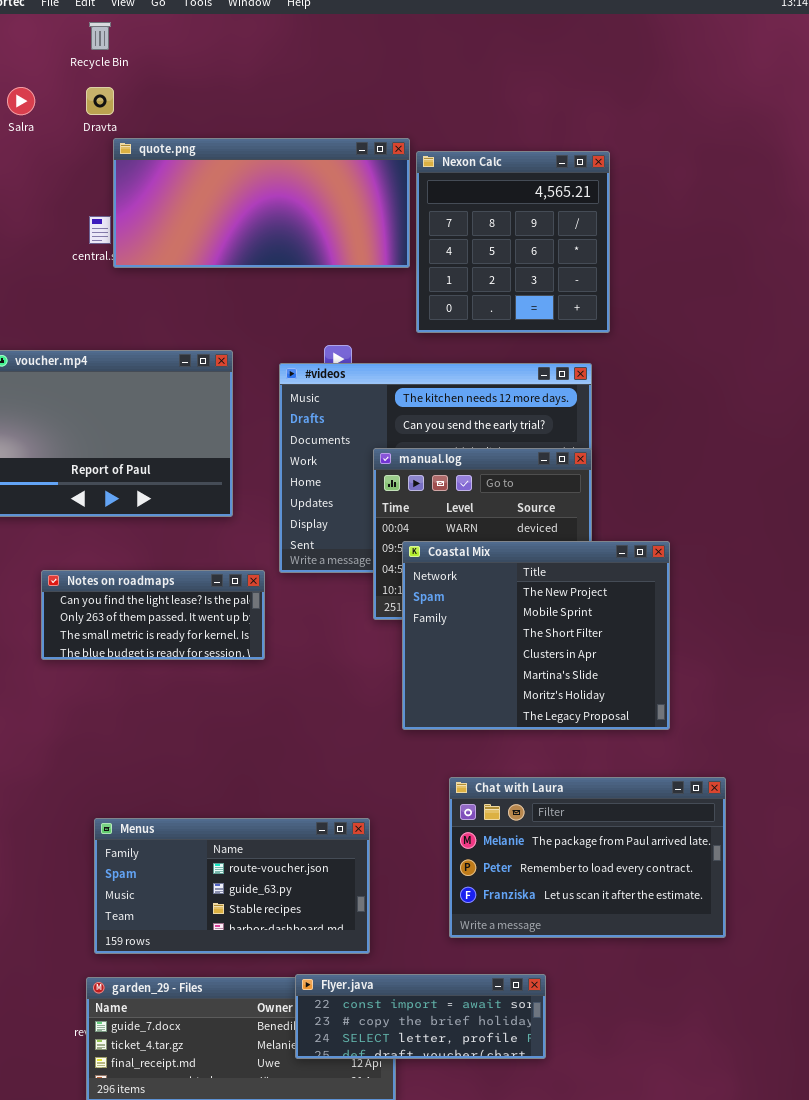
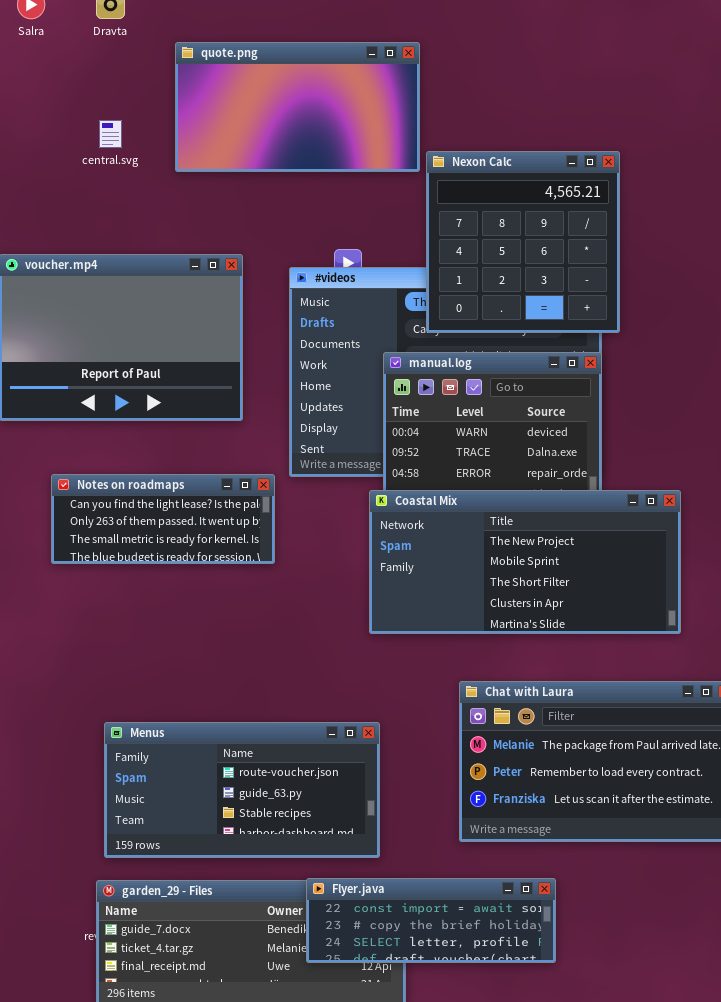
quote.png: [113,138,410,268] -> [175,42,420,172], resized
Nexon Calc: [416,151,610,333] -> [426,151,620,333], moved
Coastal Mix: [402,541,670,730] -> [369,490,681,634], resized

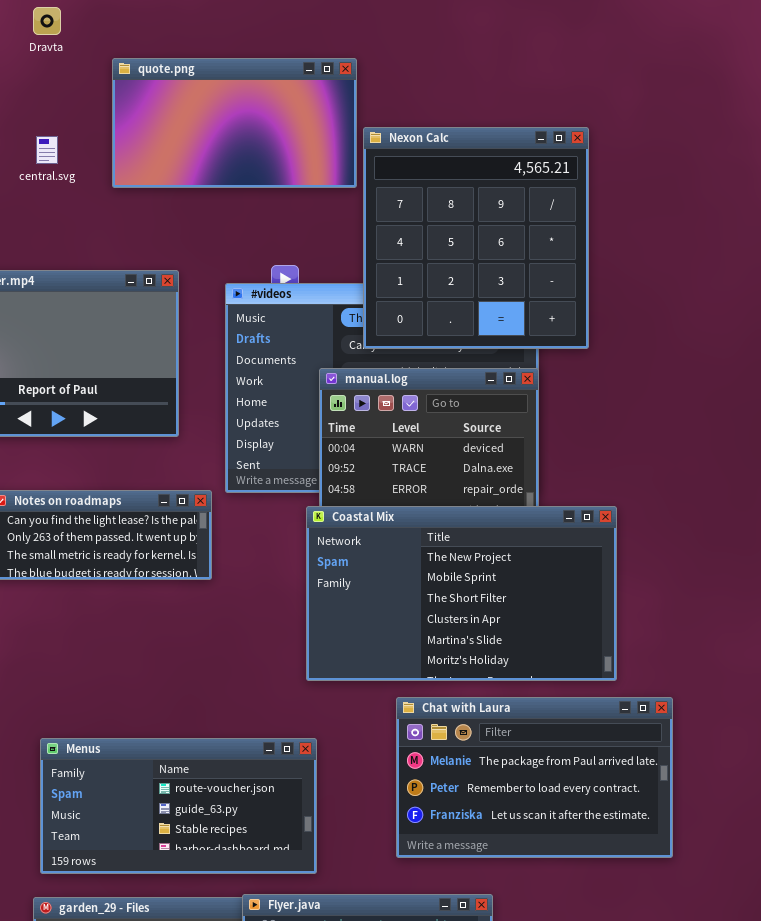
Nexon Calc: [426,151,620,333] -> [363,127,589,349], resized
Coastal Mix: [369,490,681,634] -> [306,506,617,681], resized

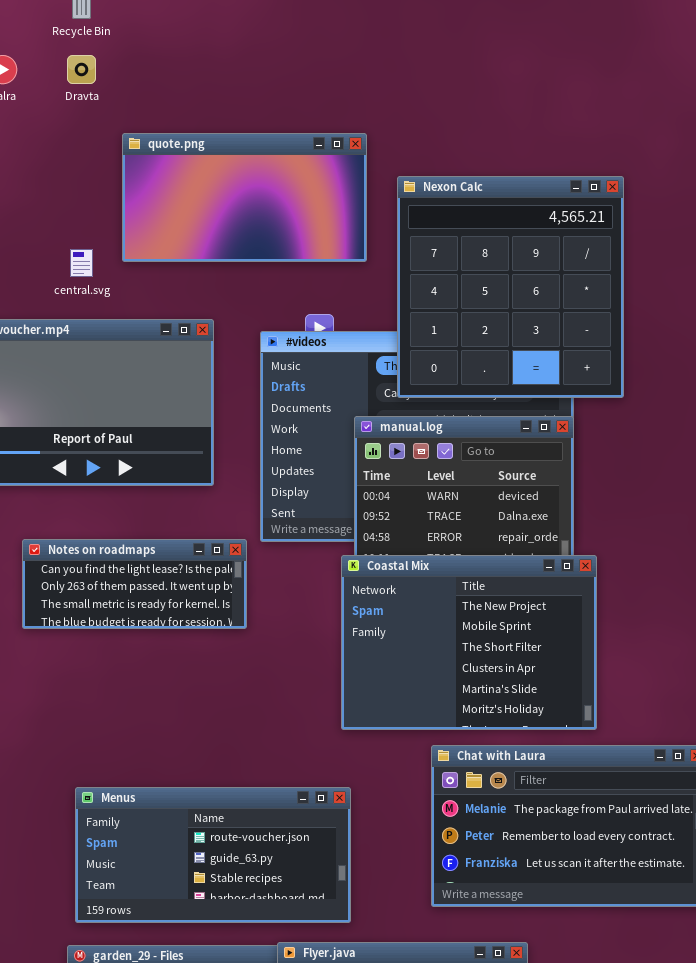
quote.png: [112,58,357,188] -> [122,133,367,262], moved
central.svg: [36,136,58,164] -> [70,249,93,277], moved
Coastal Mix: [306,506,617,681] -> [341,555,597,730], resized

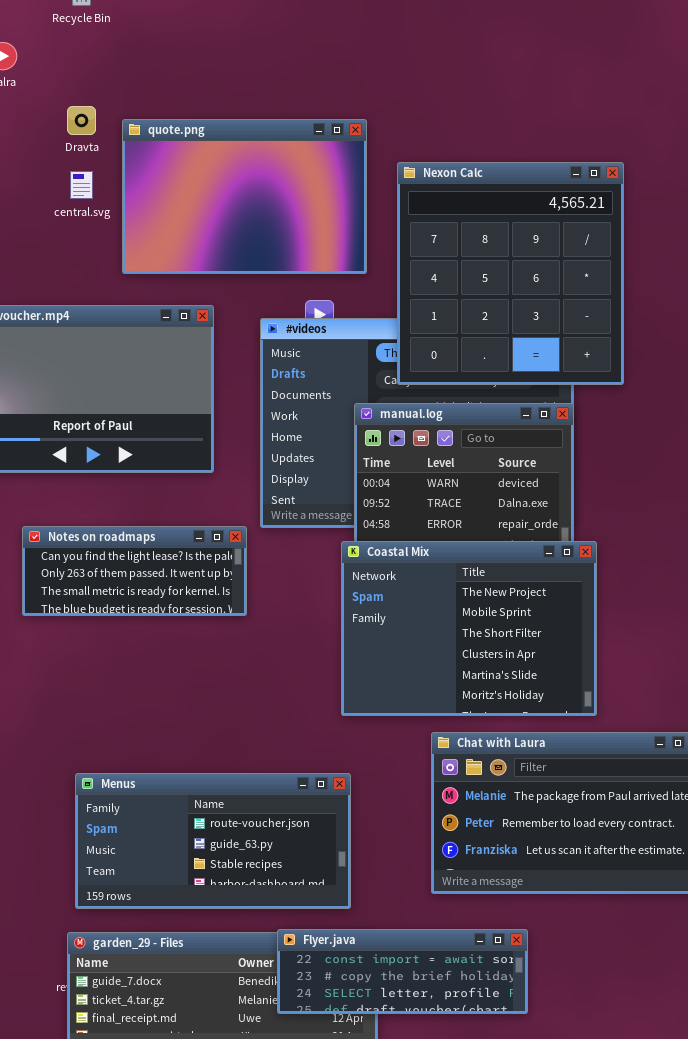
Dravta: [67,55,96,84] -> [67,106,96,135], moved
quote.png: [122,133,367,262] -> [122,119,367,274], resized
central.svg: [70,249,93,277] -> [70,171,93,199], moved

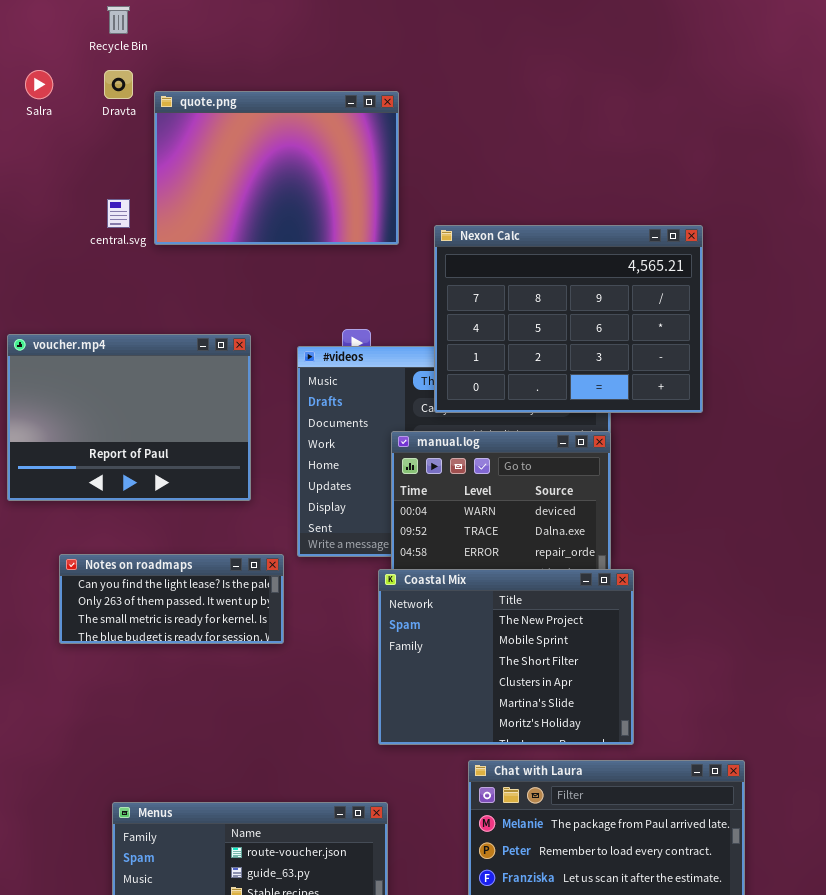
Dravta: [67,106,96,135] -> [104,70,133,99], moved
quote.png: [122,119,367,274] -> [154,91,399,245], moved
Nexon Calc: [397,162,624,385] -> [434,225,703,413], resized

